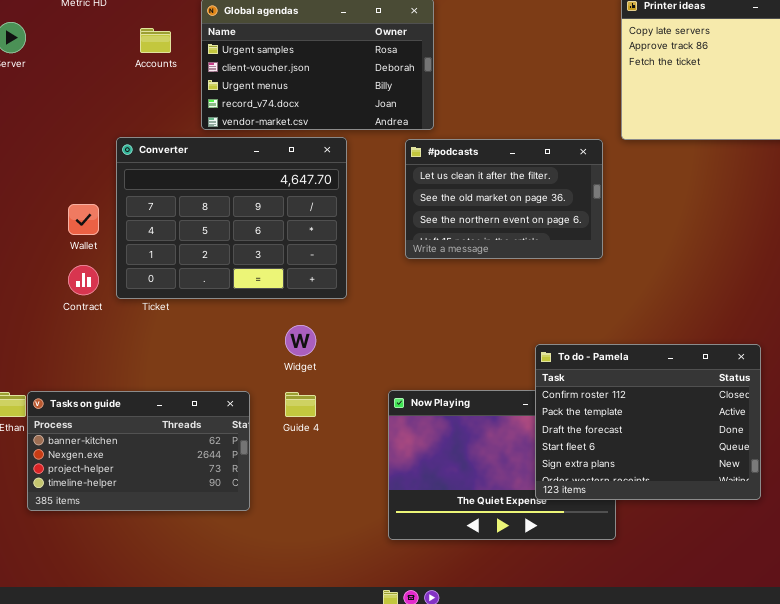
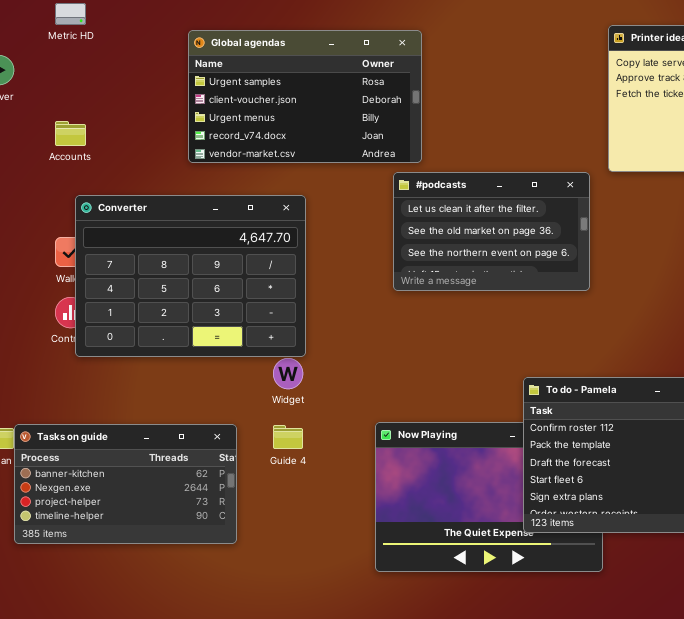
Accounts: [140,28,171,53] -> [55,121,86,146], moved
Converter: [116,137,347,299] -> [75,195,306,357], moved

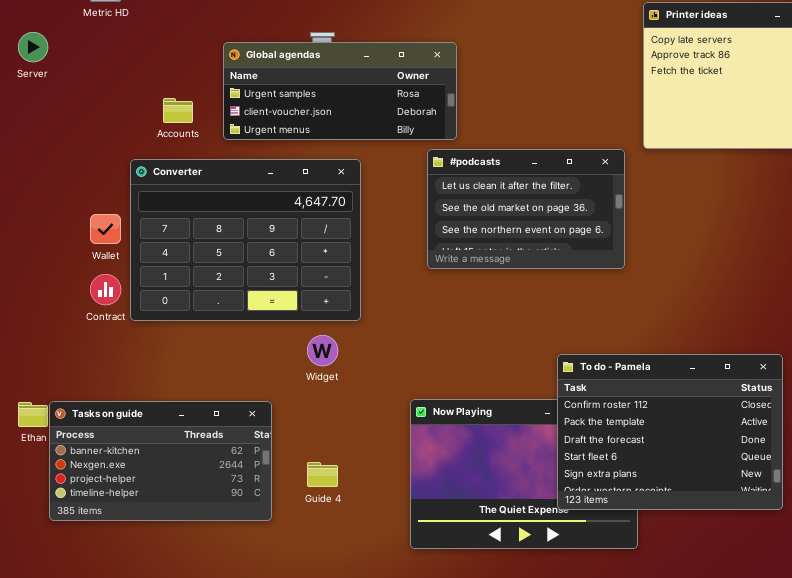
Global agendas: [188,30,422,163] -> [223,42,457,140], resized
Accounts: [55,121,86,146] -> [163,98,193,123], moved
Converter: [75,195,306,357] -> [130,159,361,321], moved
Guide 4: [273,425,303,449] -> [307,462,338,487], moved

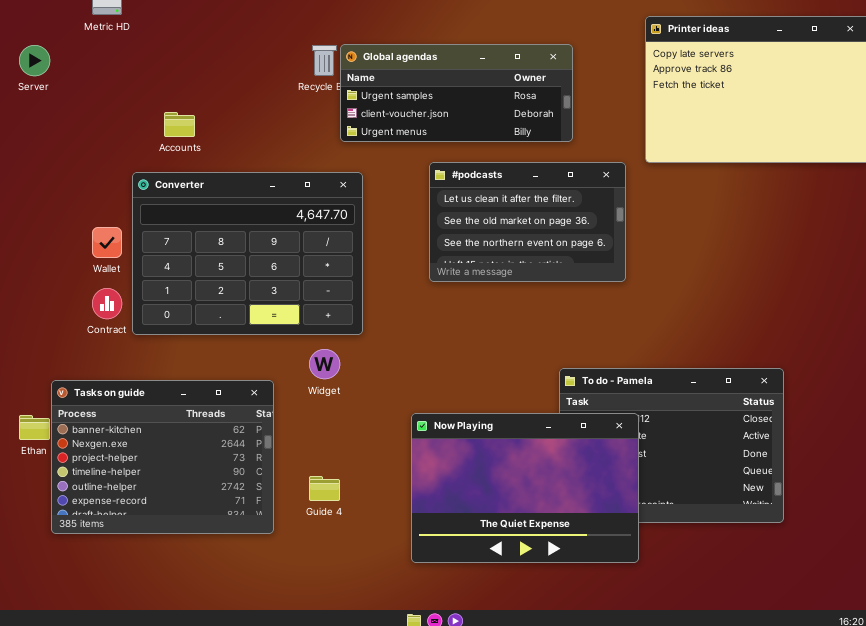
Global agendas: [223,42,457,140] -> [340,44,573,142], moved
Now Playing: [410,399,638,549] -> [411,413,639,563], raised
Tasks on guide: [49,401,272,521] -> [51,380,274,534], resized

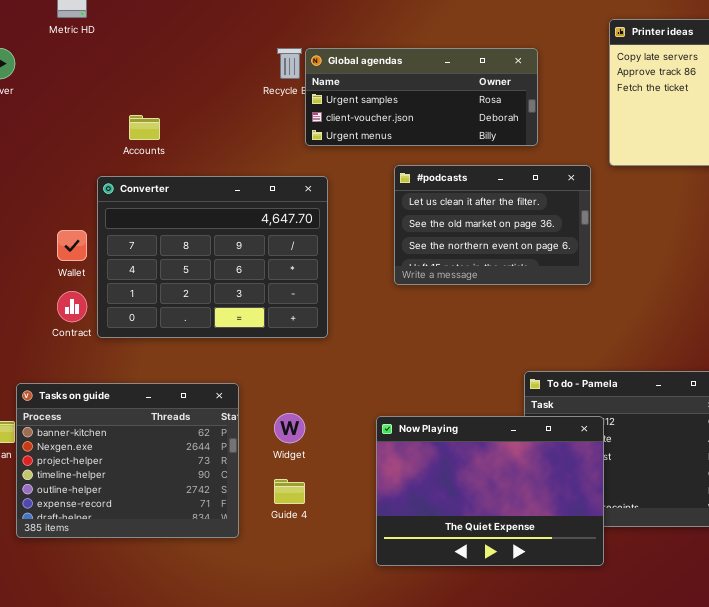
Widget: [309,349,340,379] -> [274,413,305,443], moved

